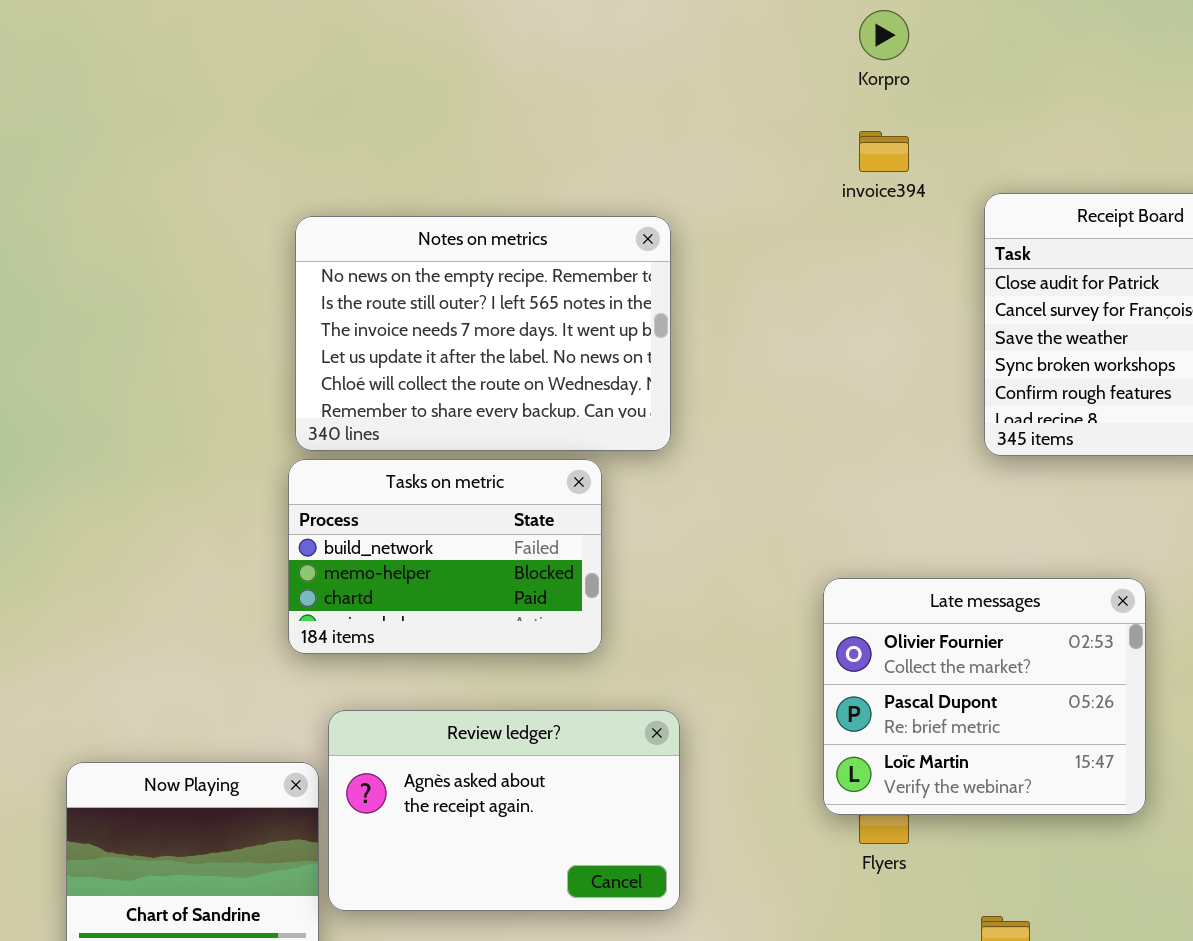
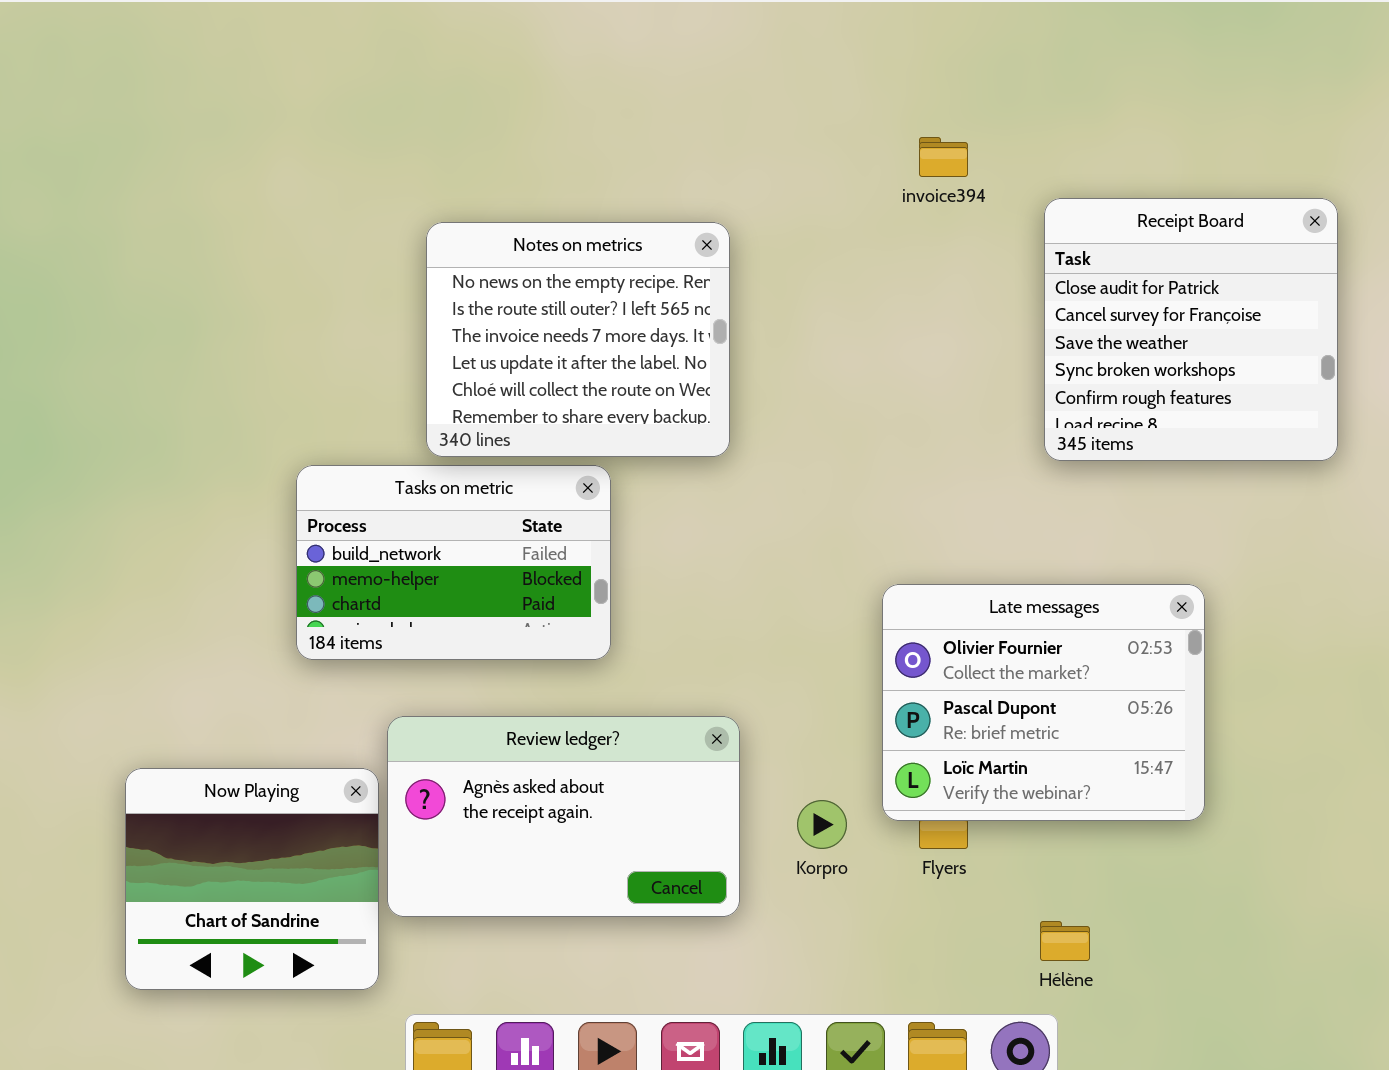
Korpro: [859,10,909,60] -> [797,800,847,849], moved
Notes on metrics: [295,216,671,451] -> [426,222,730,457], resized
Tasks on metric: [288,459,602,654] -> [296,465,611,660], moved

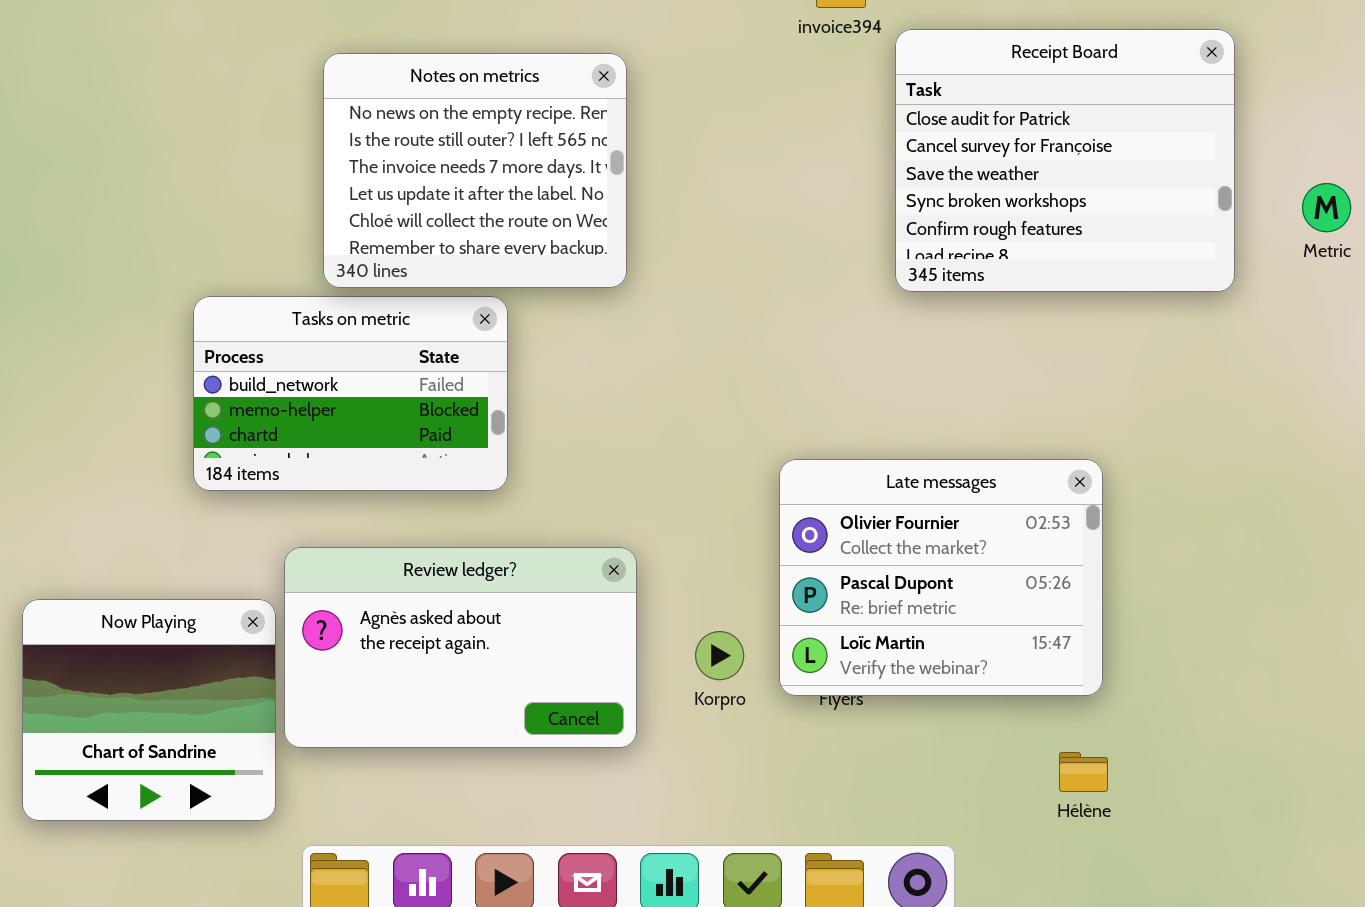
Receipt Board: [1044,198,1338,461] -> [895,29,1235,292], resized
Late messages: [882,584,1205,821] -> [779,459,1103,696], moved
Hélène: [1040,921,1090,961] -> [1059,752,1108,792], moved

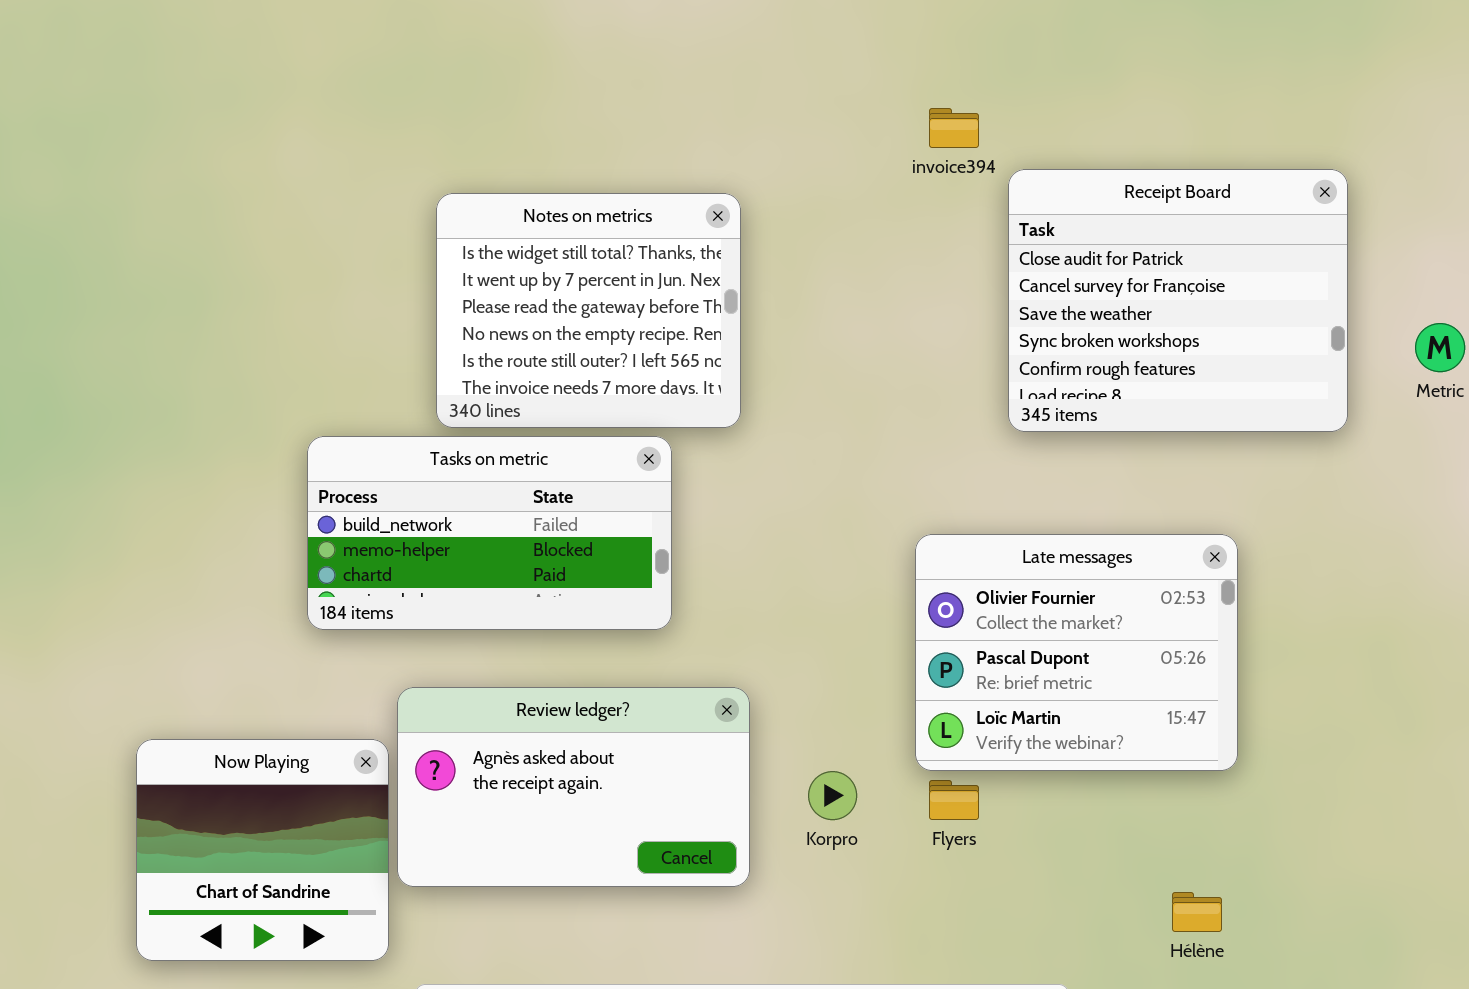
Notes on metrics: [323,53,627,288] -> [436,193,741,428], scrolled up 3 rows
Tasks on metric: [193,296,508,491] -> [307,436,672,630], resized
Late messages: [779,459,1103,696] -> [915,534,1238,771], moved

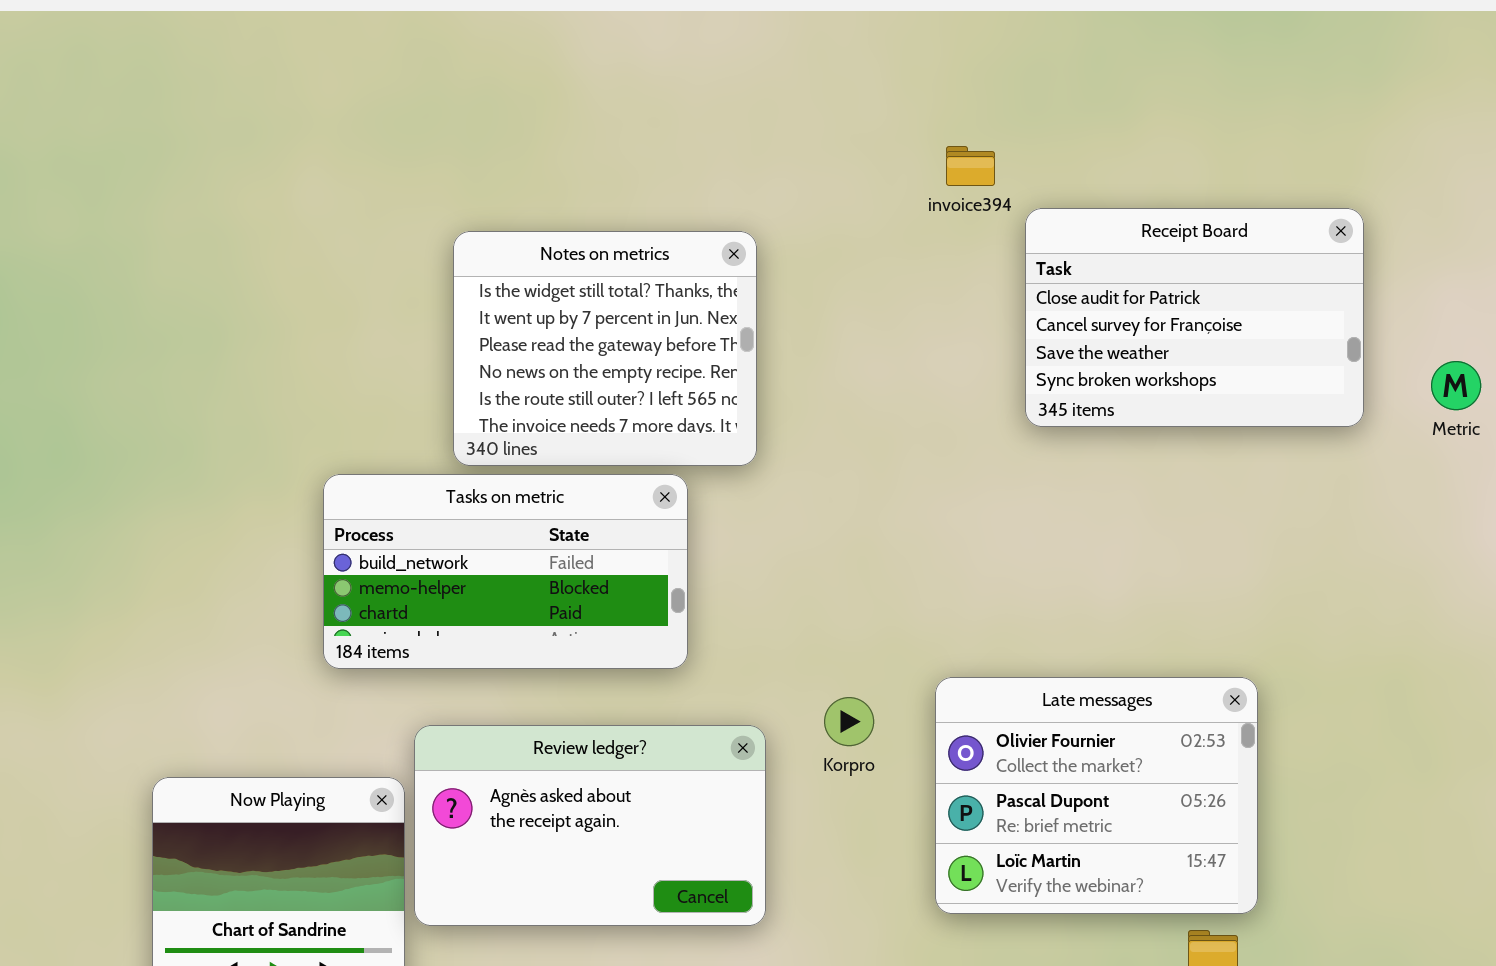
Receipt Board: [1008,169,1348,432] -> [1025,208,1364,427], resized
Late messages: [915,534,1238,771] -> [935,677,1258,914], moved
Korpro: [808,771,857,820] -> [824,697,874,746], moved

